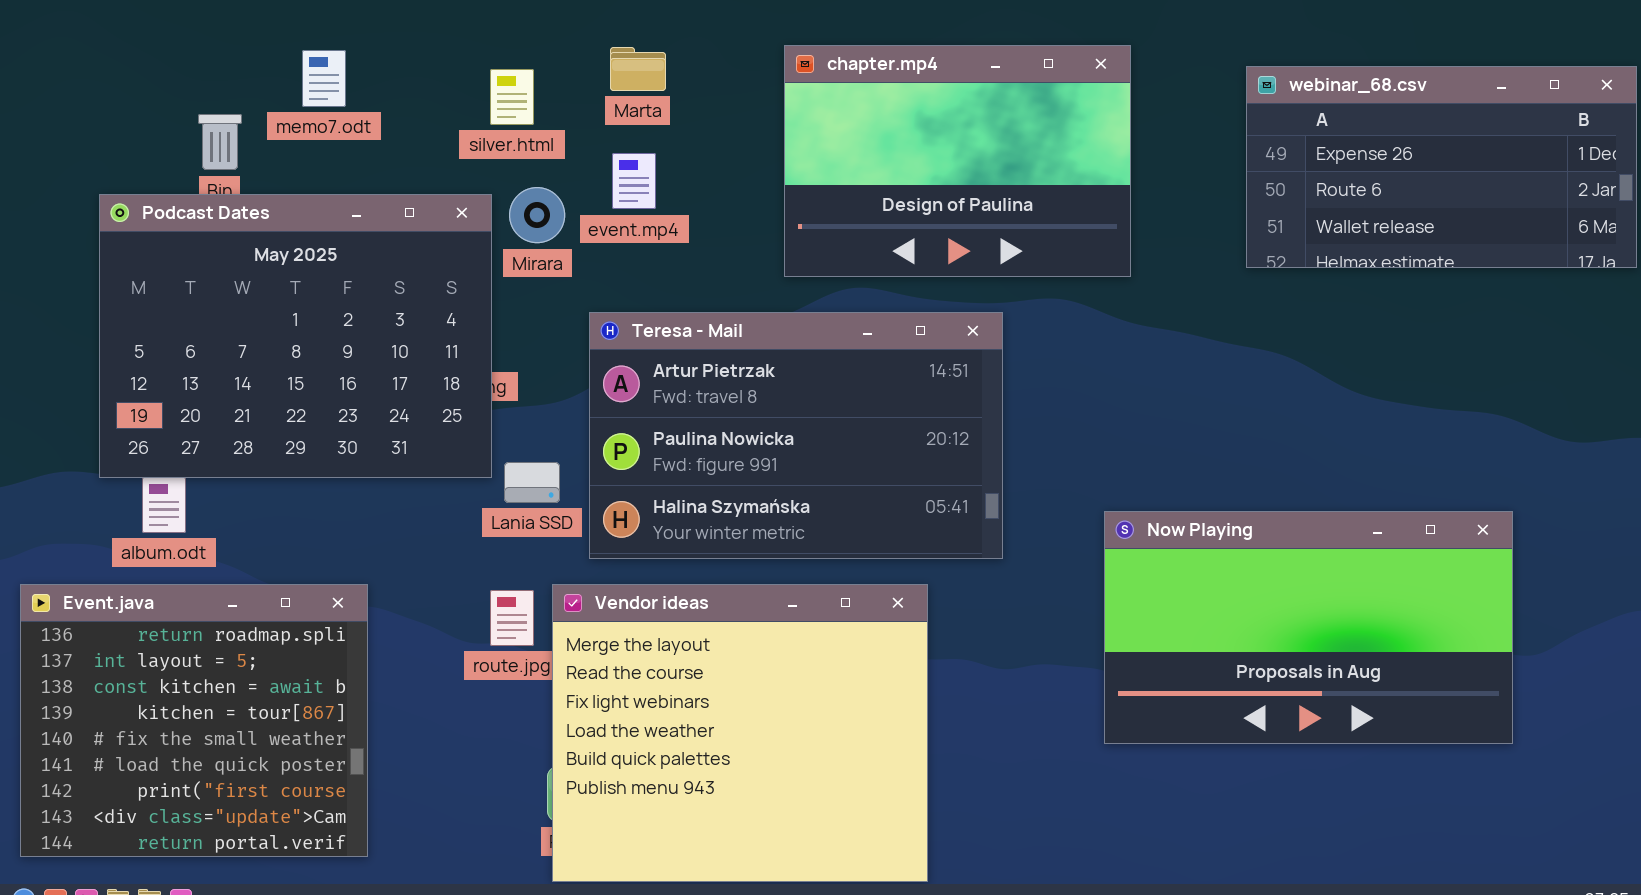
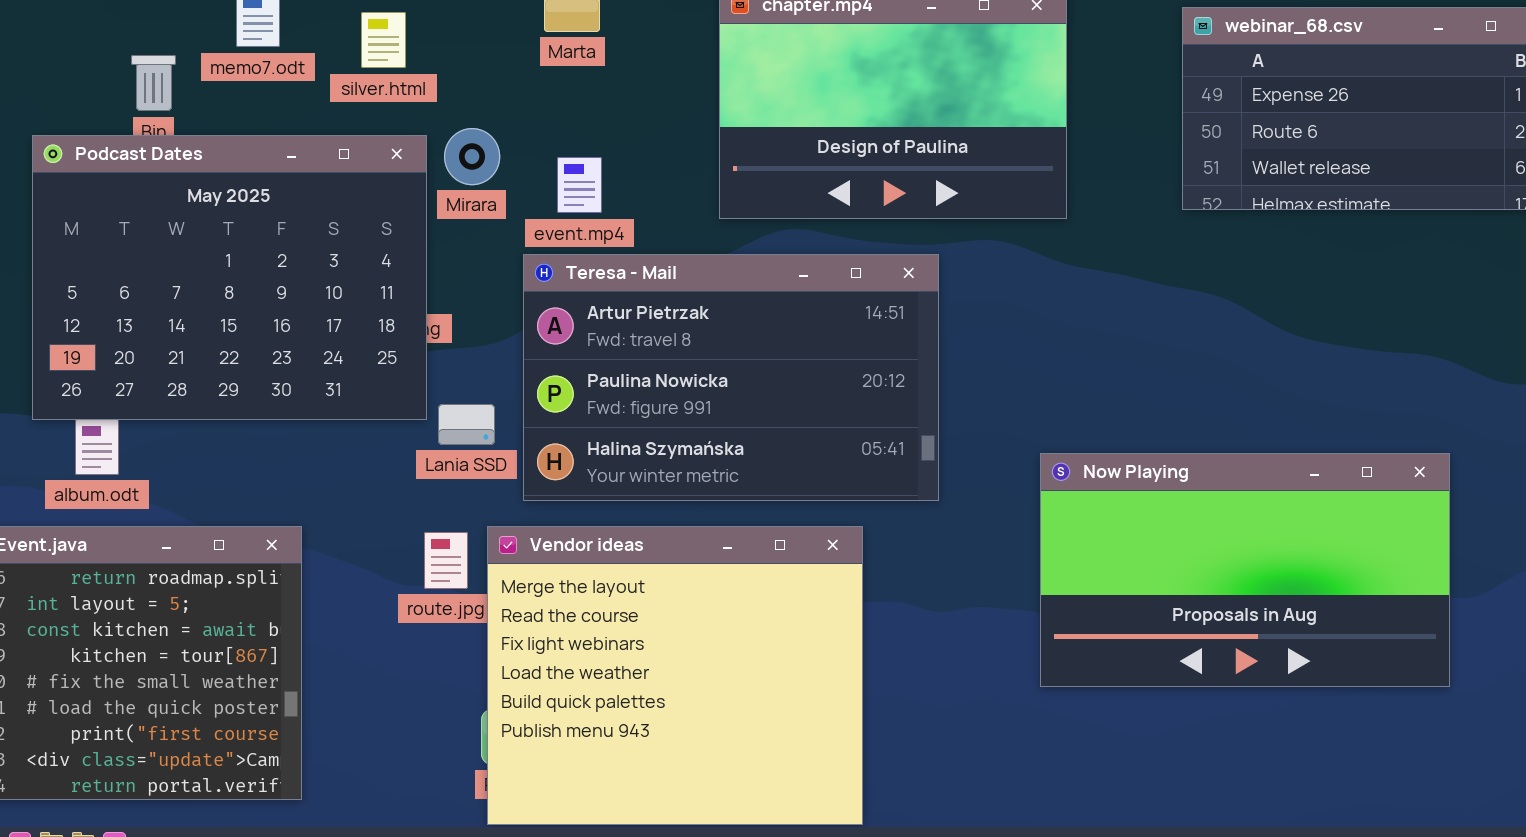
silver.html: [490,69,534,125] -> [361,12,406,68], moved
event.mp4: [612,153,656,209] -> [557,157,602,213], moved

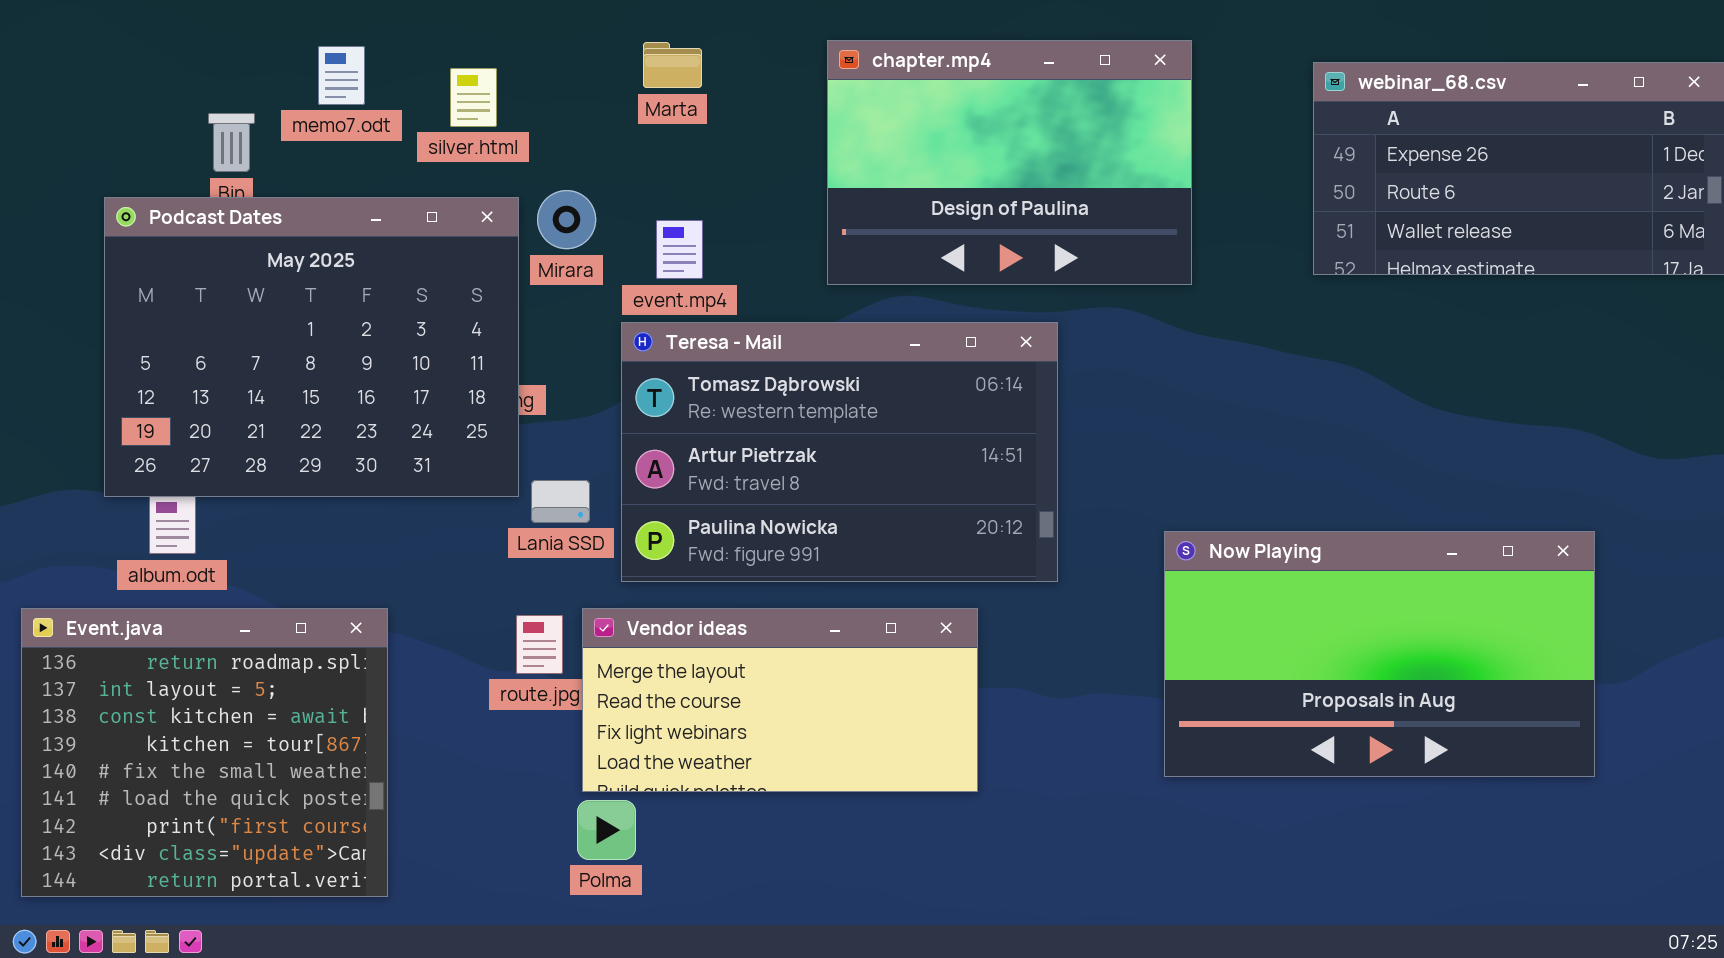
Teresa - Mail: [523,254,939,501] -> [621,322,1058,582], scrolled up 1 row
Vendor ideas: [487,526,863,825] -> [582,608,978,792], resized

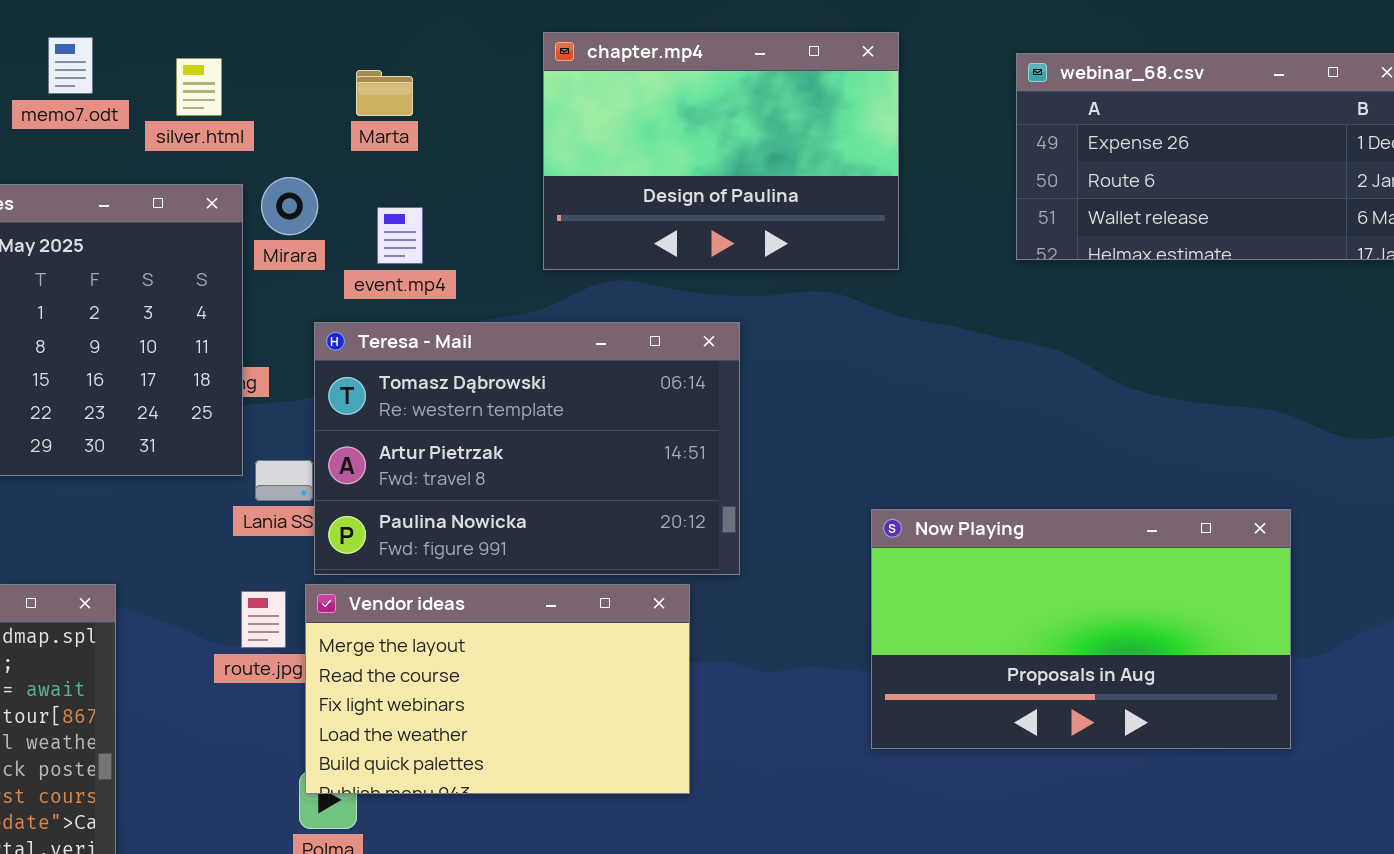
Marta: [643,42,702,88] -> [356,70,413,116], moved
Teresa - Mail: [621,322,1058,582] -> [314,322,740,575], moved
Vendor ideas: [582,608,978,792] -> [305,584,690,794], resized

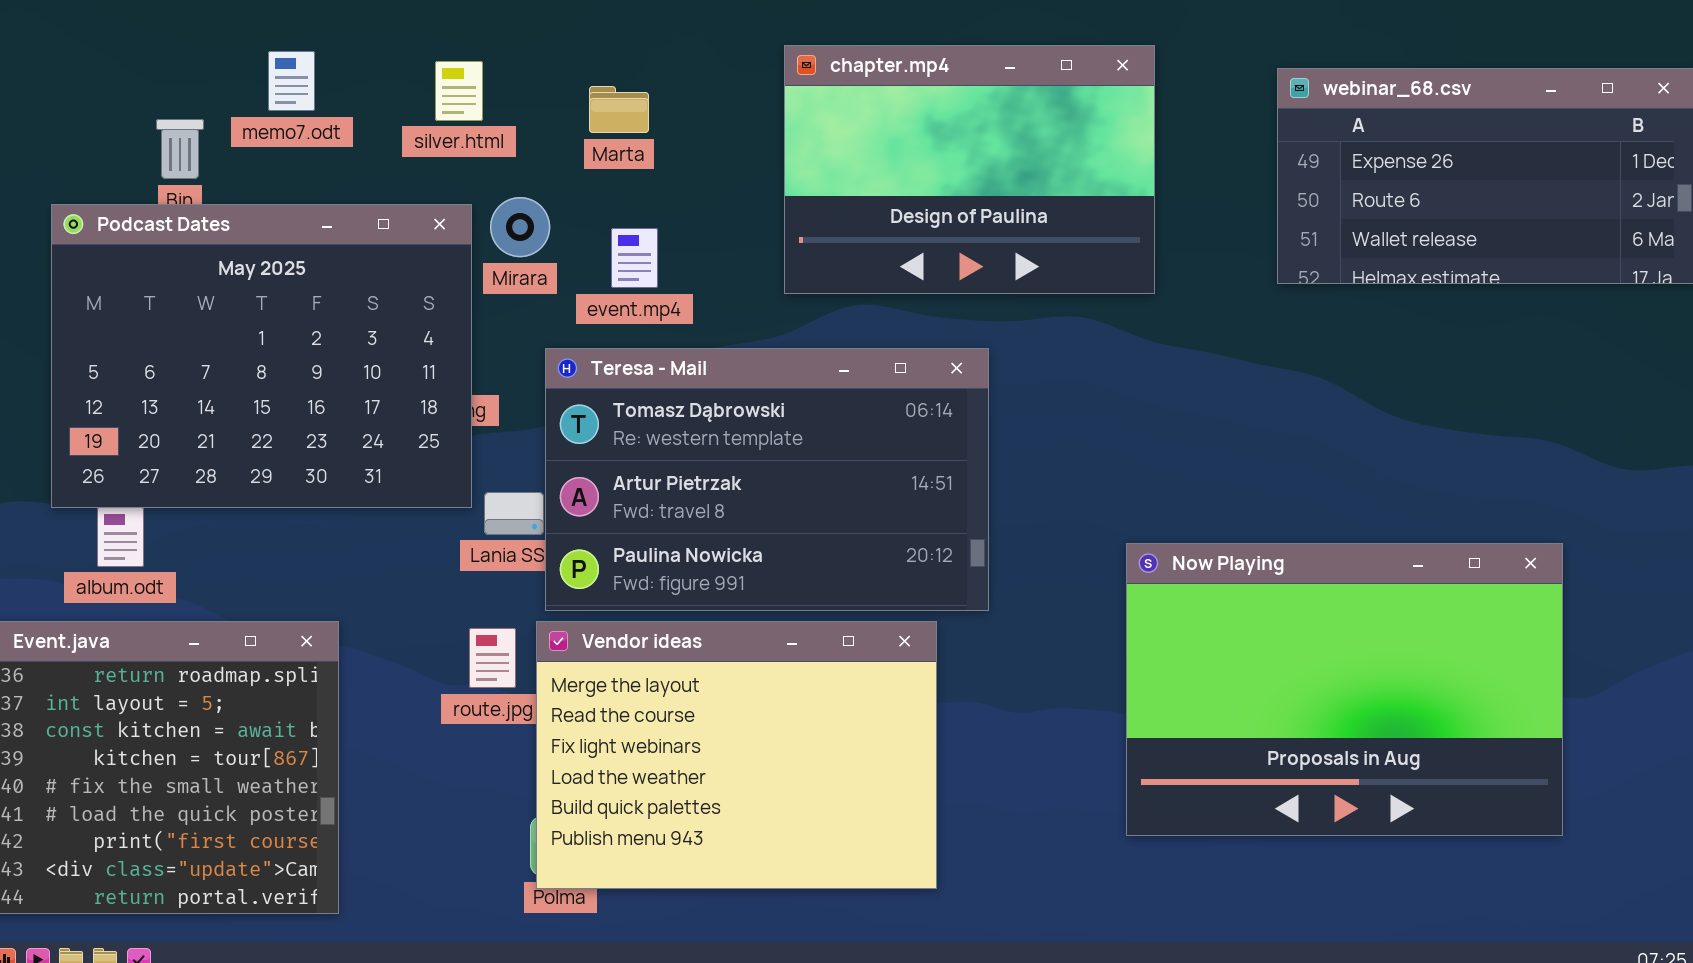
silver.html: [176,58,222,116] -> [435,61,483,121], moved
Now Playing: [871,509,1291,749] -> [1126,543,1563,836], resized
Vendor ideas: [305,584,690,794] -> [536,621,937,889], resized

